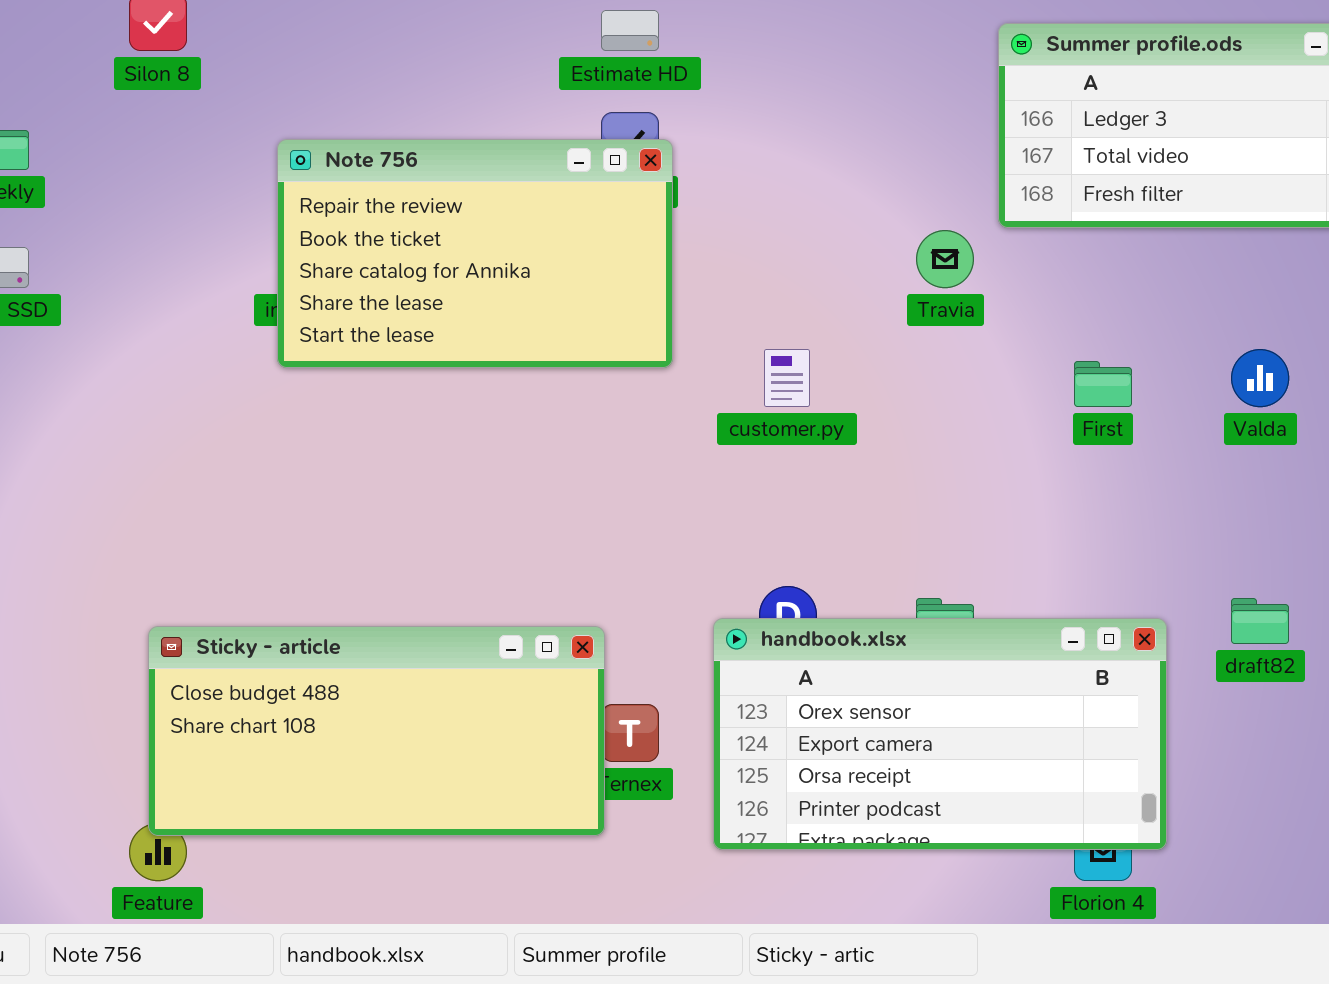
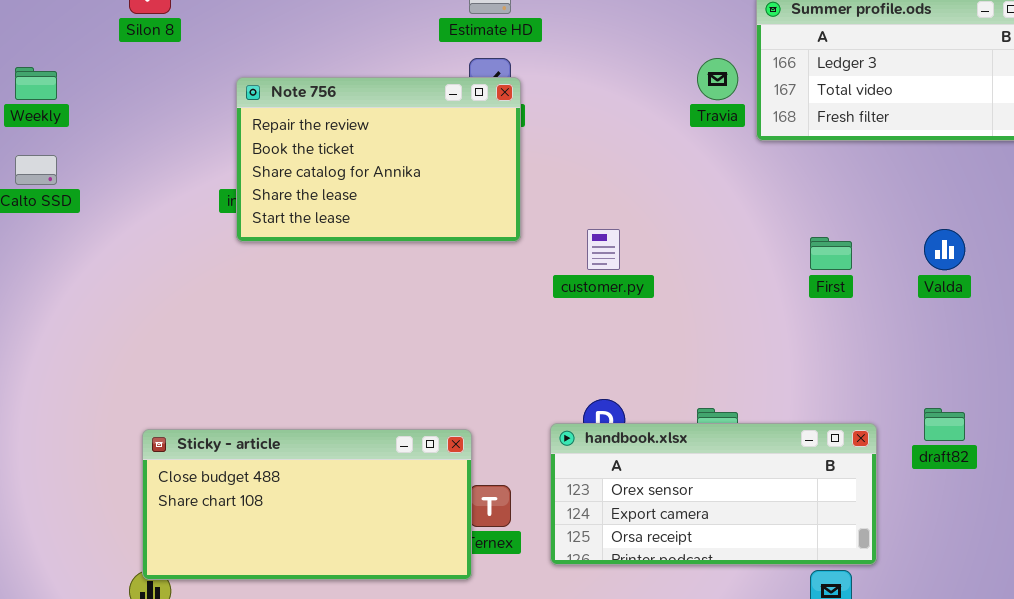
Travia: [916,230,974,288] -> [697,58,738,100], moved
handbook.xlsx: [713,618,1167,850] -> [550,423,877,565], resized

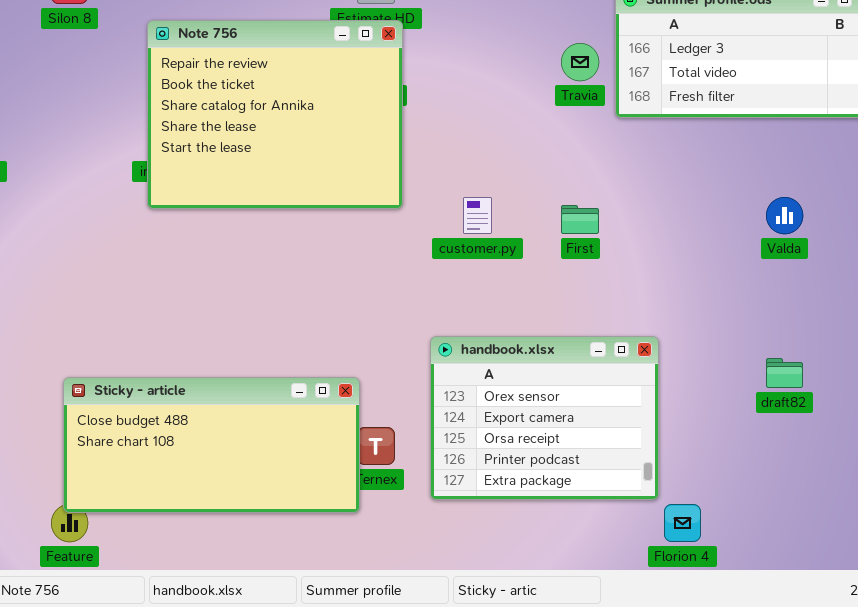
Note 756: [236,77,521,242] -> [147,20,403,209], resized
First: [810,237,852,270] -> [561,205,599,234], moved
handbook.xlsx: [550,423,877,565] -> [430,336,659,500], resized

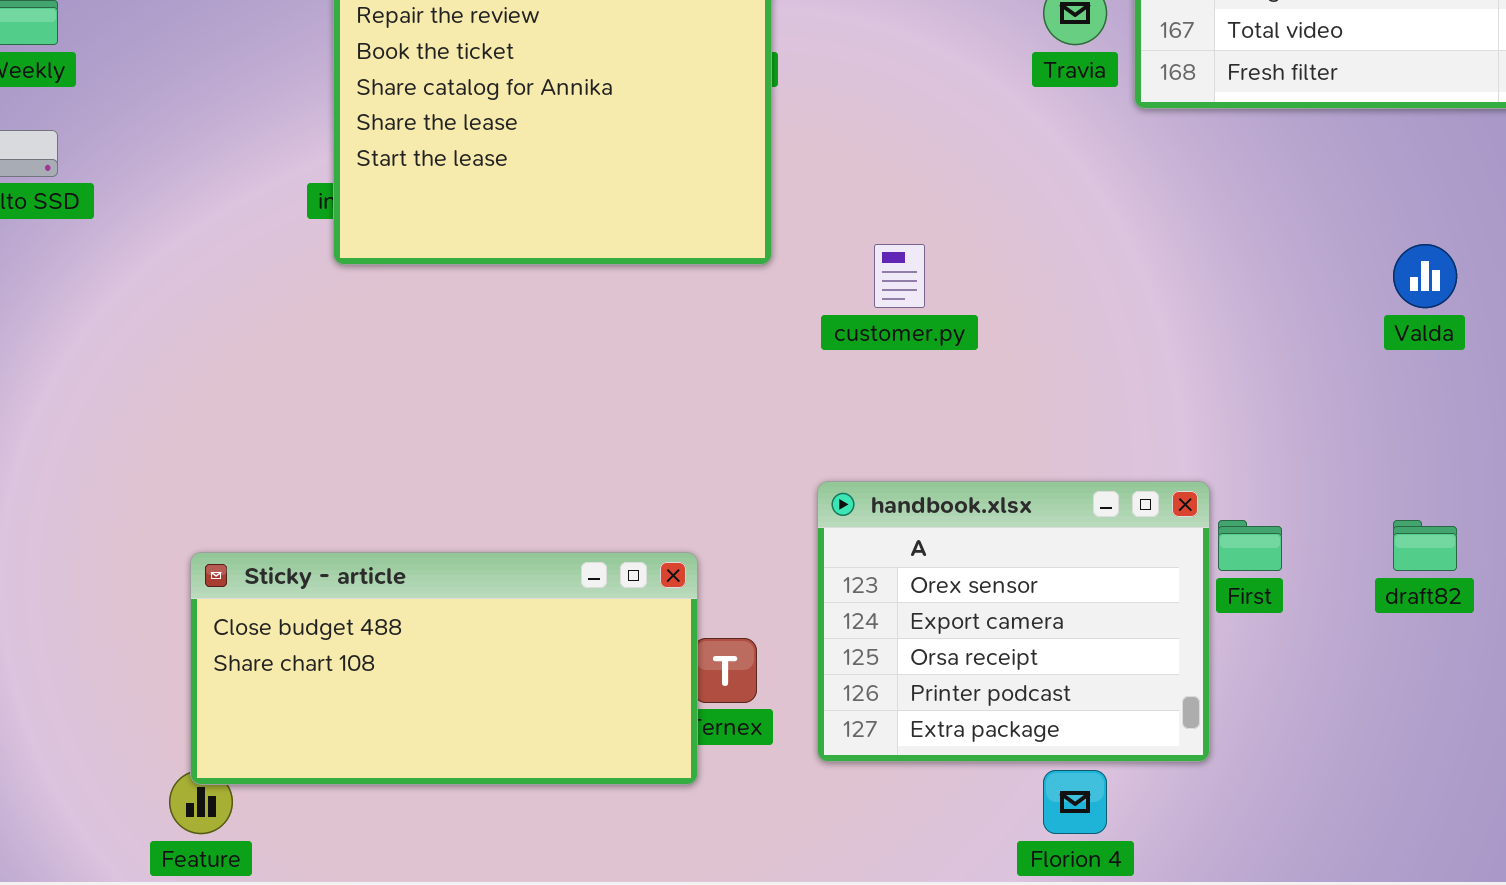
First: [561,205,599,234] -> [1218,520,1282,571], moved
Florion 4: [664,504,701,542] -> [1043,770,1107,834], moved

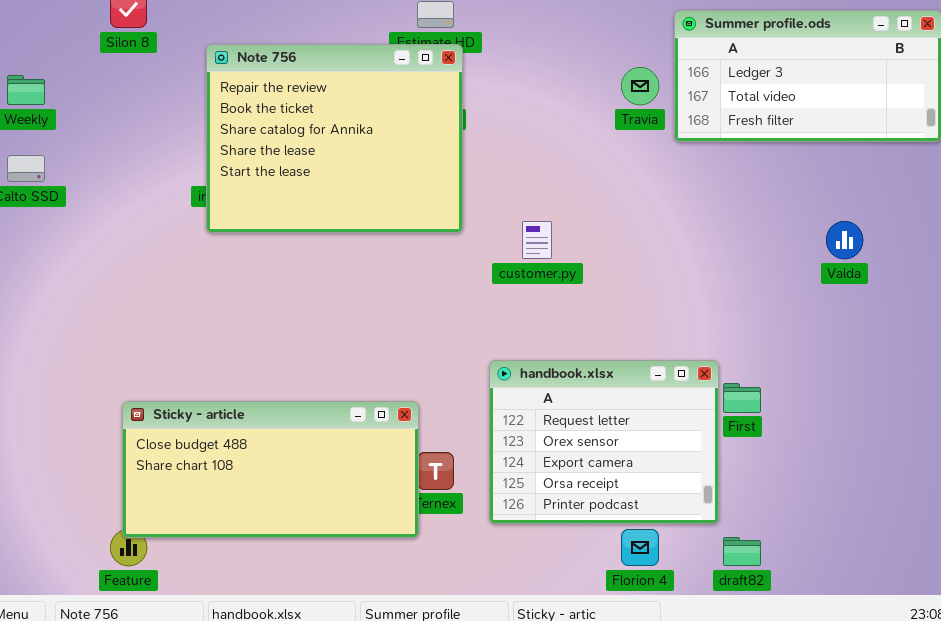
handbook.xlsx: [817,481,1210,762] -> [489,360,719,524], scrolled up 1 row
draft82: [1393,520,1457,571] -> [723,537,761,566], moved

